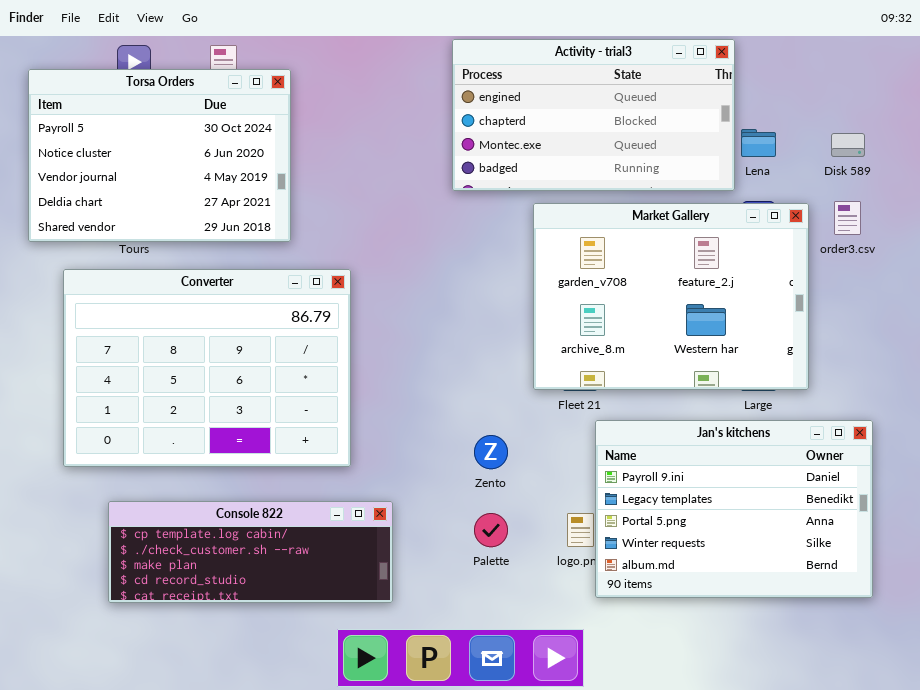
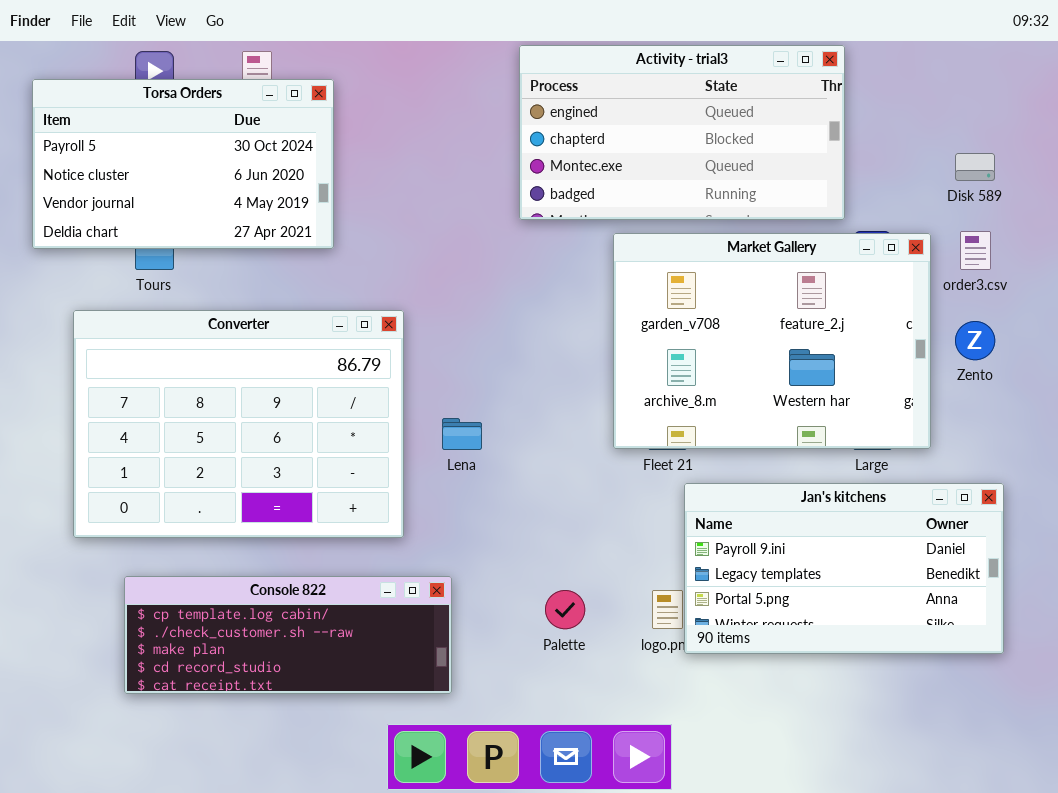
Torsa Orders: [28,69,291,242] -> [32,79,334,249], resized
Lena: [741,129,776,157] -> [442,418,482,450], moved
Jan's kitchens: [595,420,873,598] -> [684,483,1004,654], resized
Zento: [474,435,508,469] -> [955,321,995,360], moved

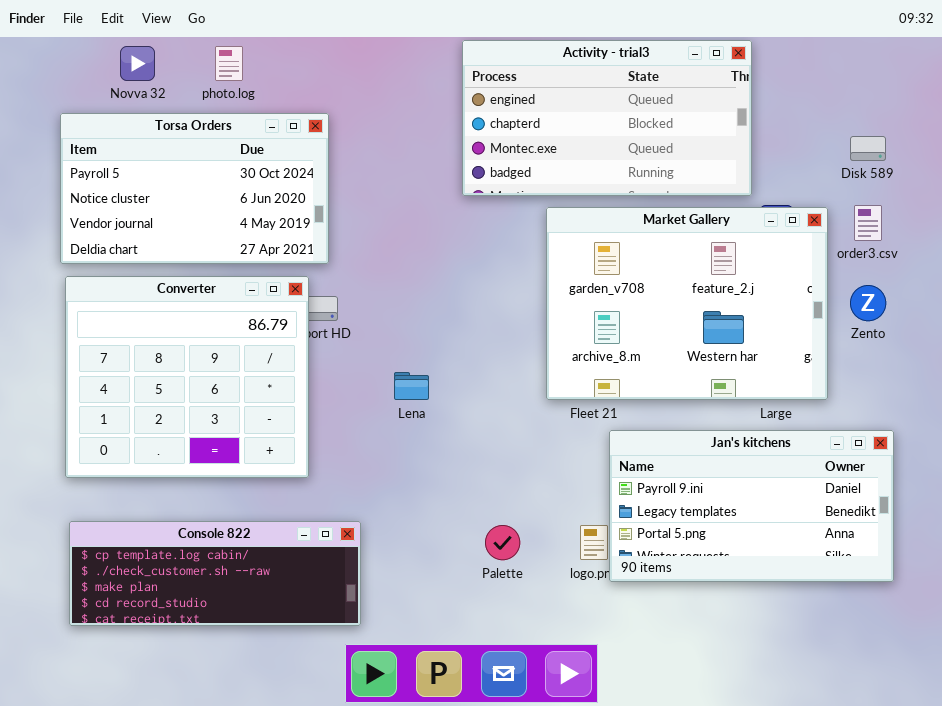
Torsa Orders: [32,79,334,249] -> [60,113,329,264], moved
Converter: [73,310,404,538] -> [65,276,309,478], resized
Console 822: [124,576,452,694] -> [69,521,361,626], moved

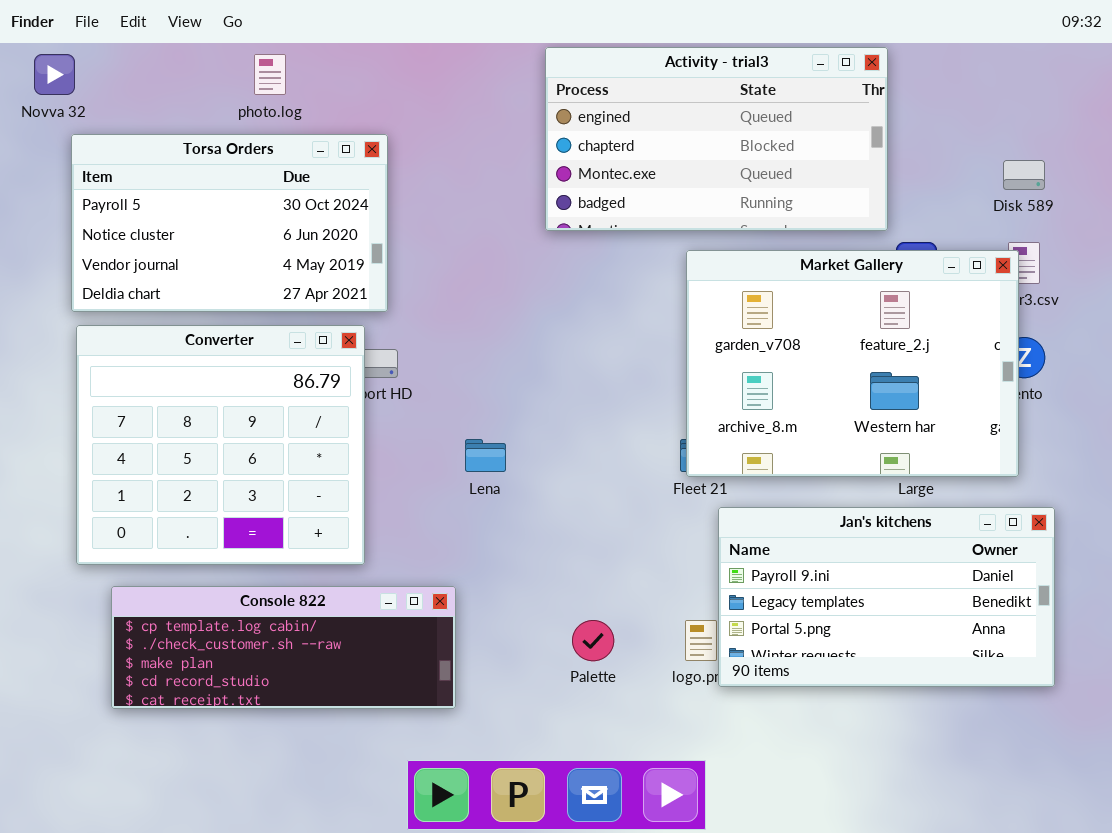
Novva 32: [120,46,155,81] -> [34,54,75,95], moved
Market Gallery: [546,207,828,400] -> [686,250,1019,477], moved
Console 822: [69,521,361,626] -> [111,586,456,709], moved

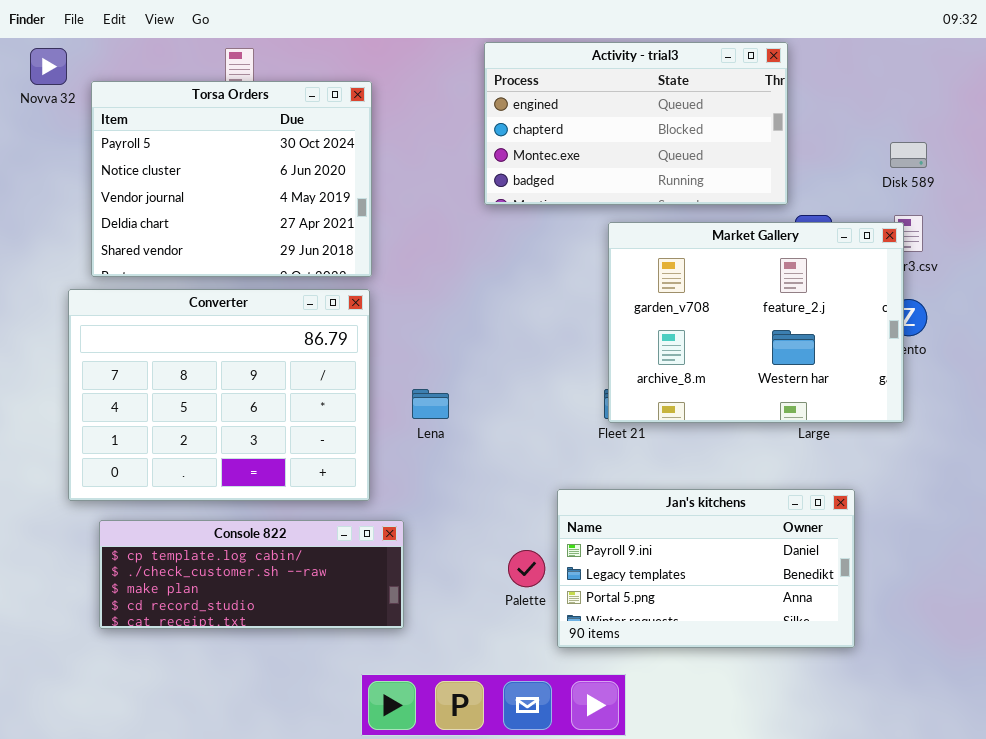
Torsa Orders: [71,134,388,312] -> [91,81,372,277], moved, resized
Converter: [76,325,365,565] -> [68,289,370,501], resized
Jan's kitchens: [718,507,1055,687] -> [557,489,855,648], moved

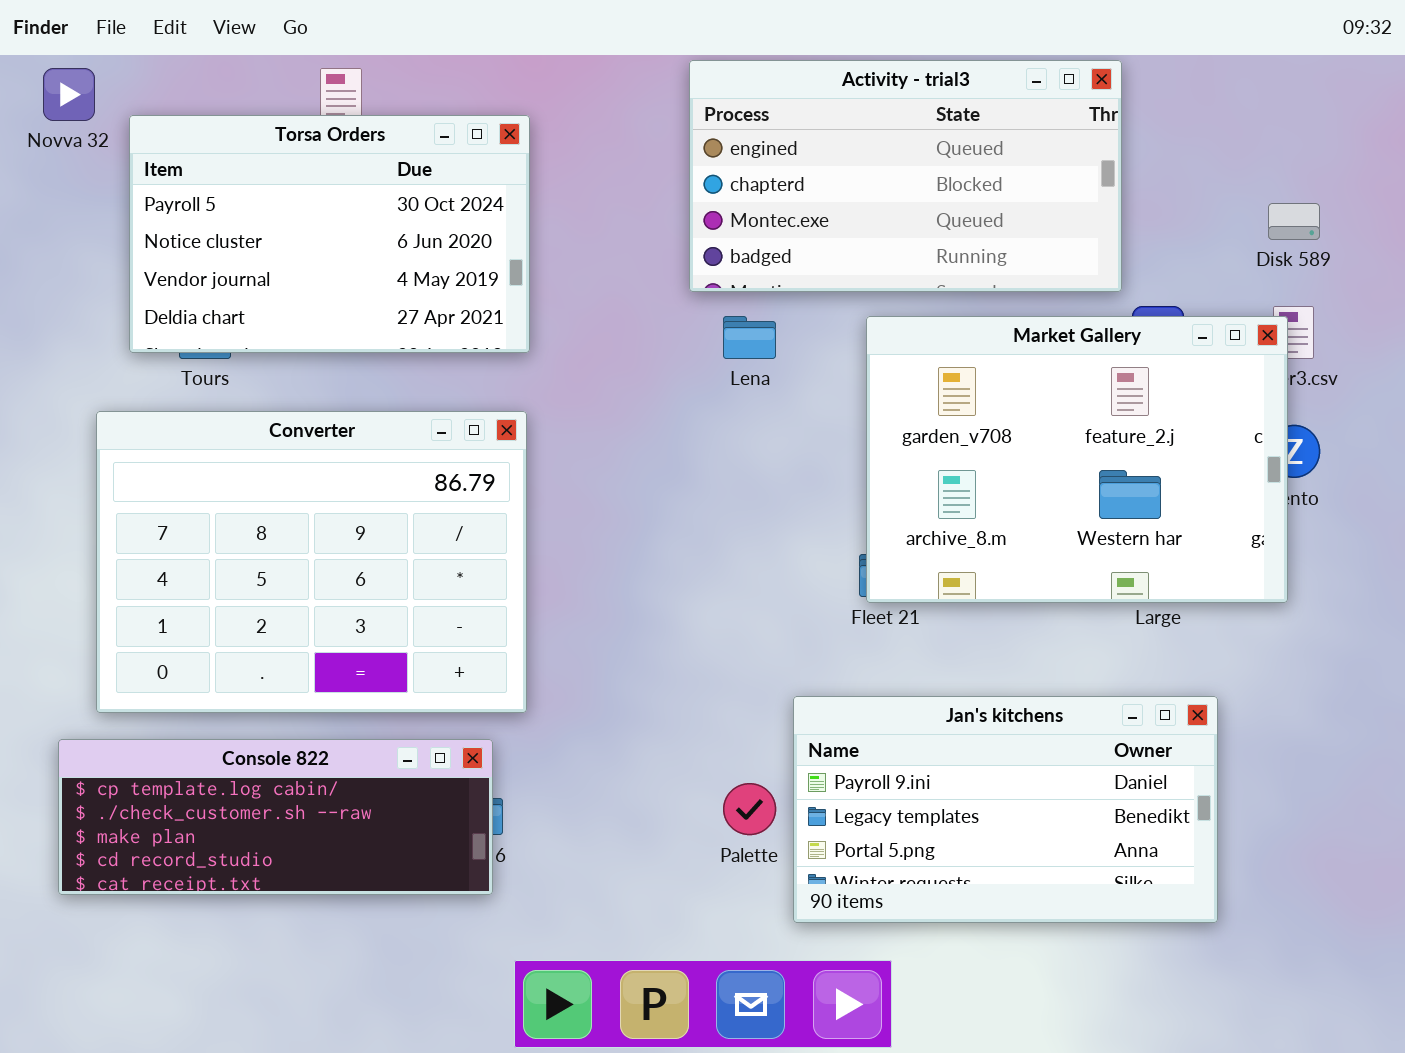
Torsa Orders: [91,81,372,277] -> [129,115,530,353], resized
Lena: [412,389,449,419] -> [723,316,776,359], moved
Console 822: [99,520,404,629] -> [58,739,493,895], moved

